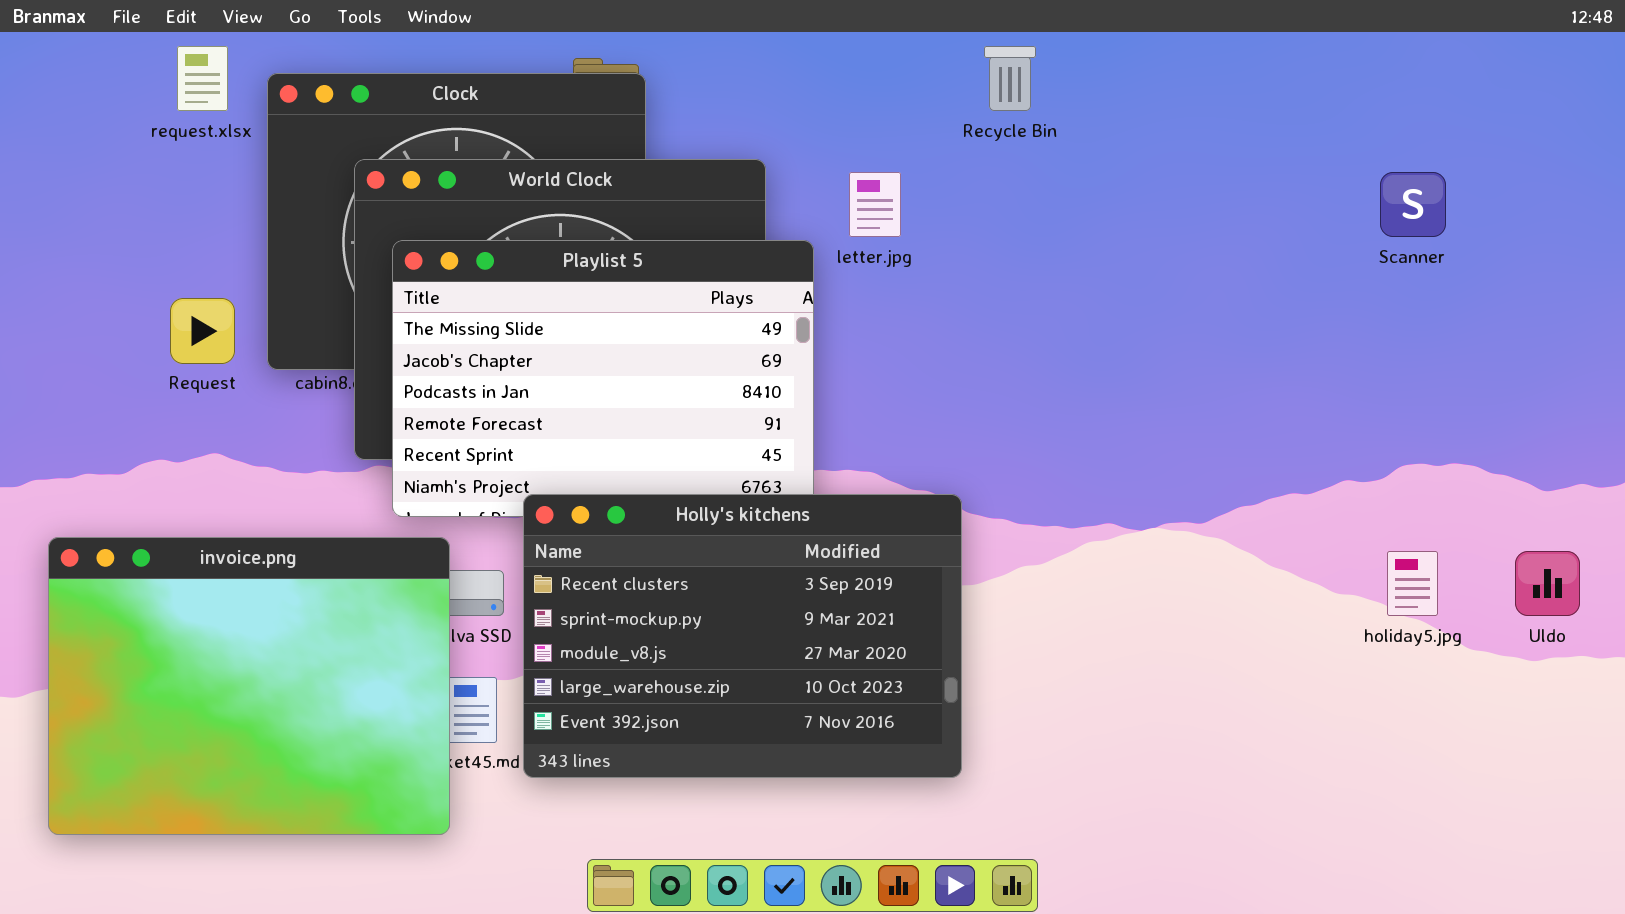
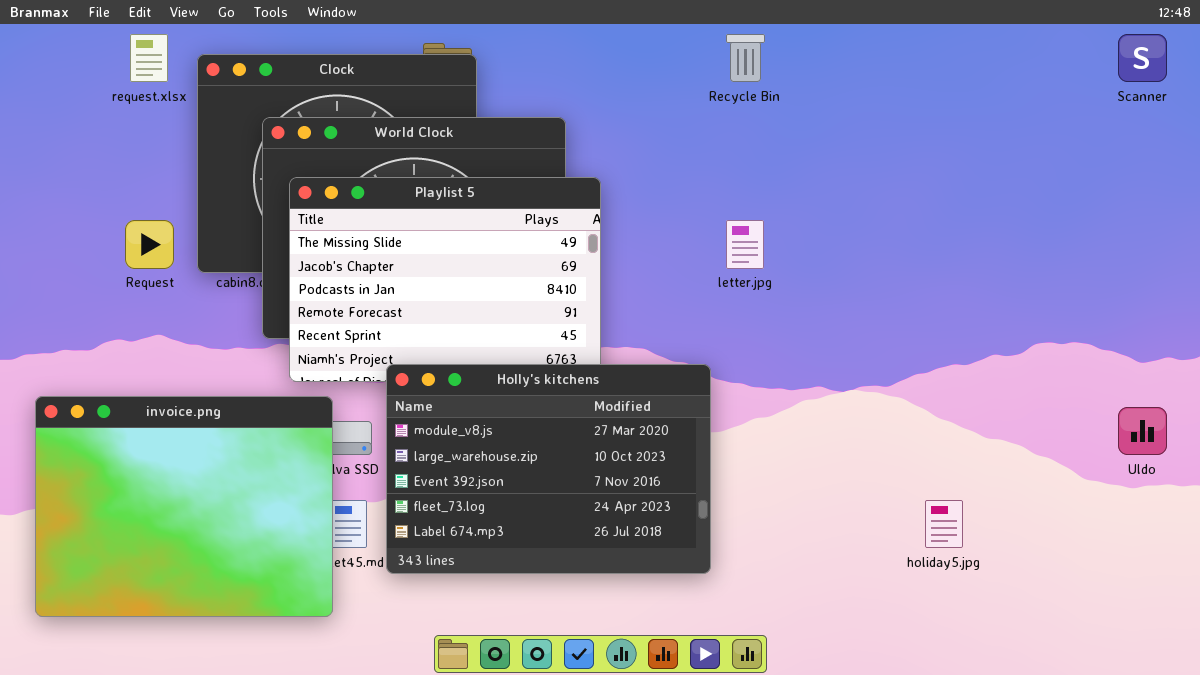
letter.jpg: [849,172,901,237] -> [726,220,764,269], moved
Scanner: [1380,172,1446,237] -> [1118,34,1167,82], moved
Holly's kitchens: [523,494,962,778] -> [386,364,711,574], scrolled down 2 rows
holiday5.jpg: [1387,551,1438,616] -> [925,500,963,548], moved

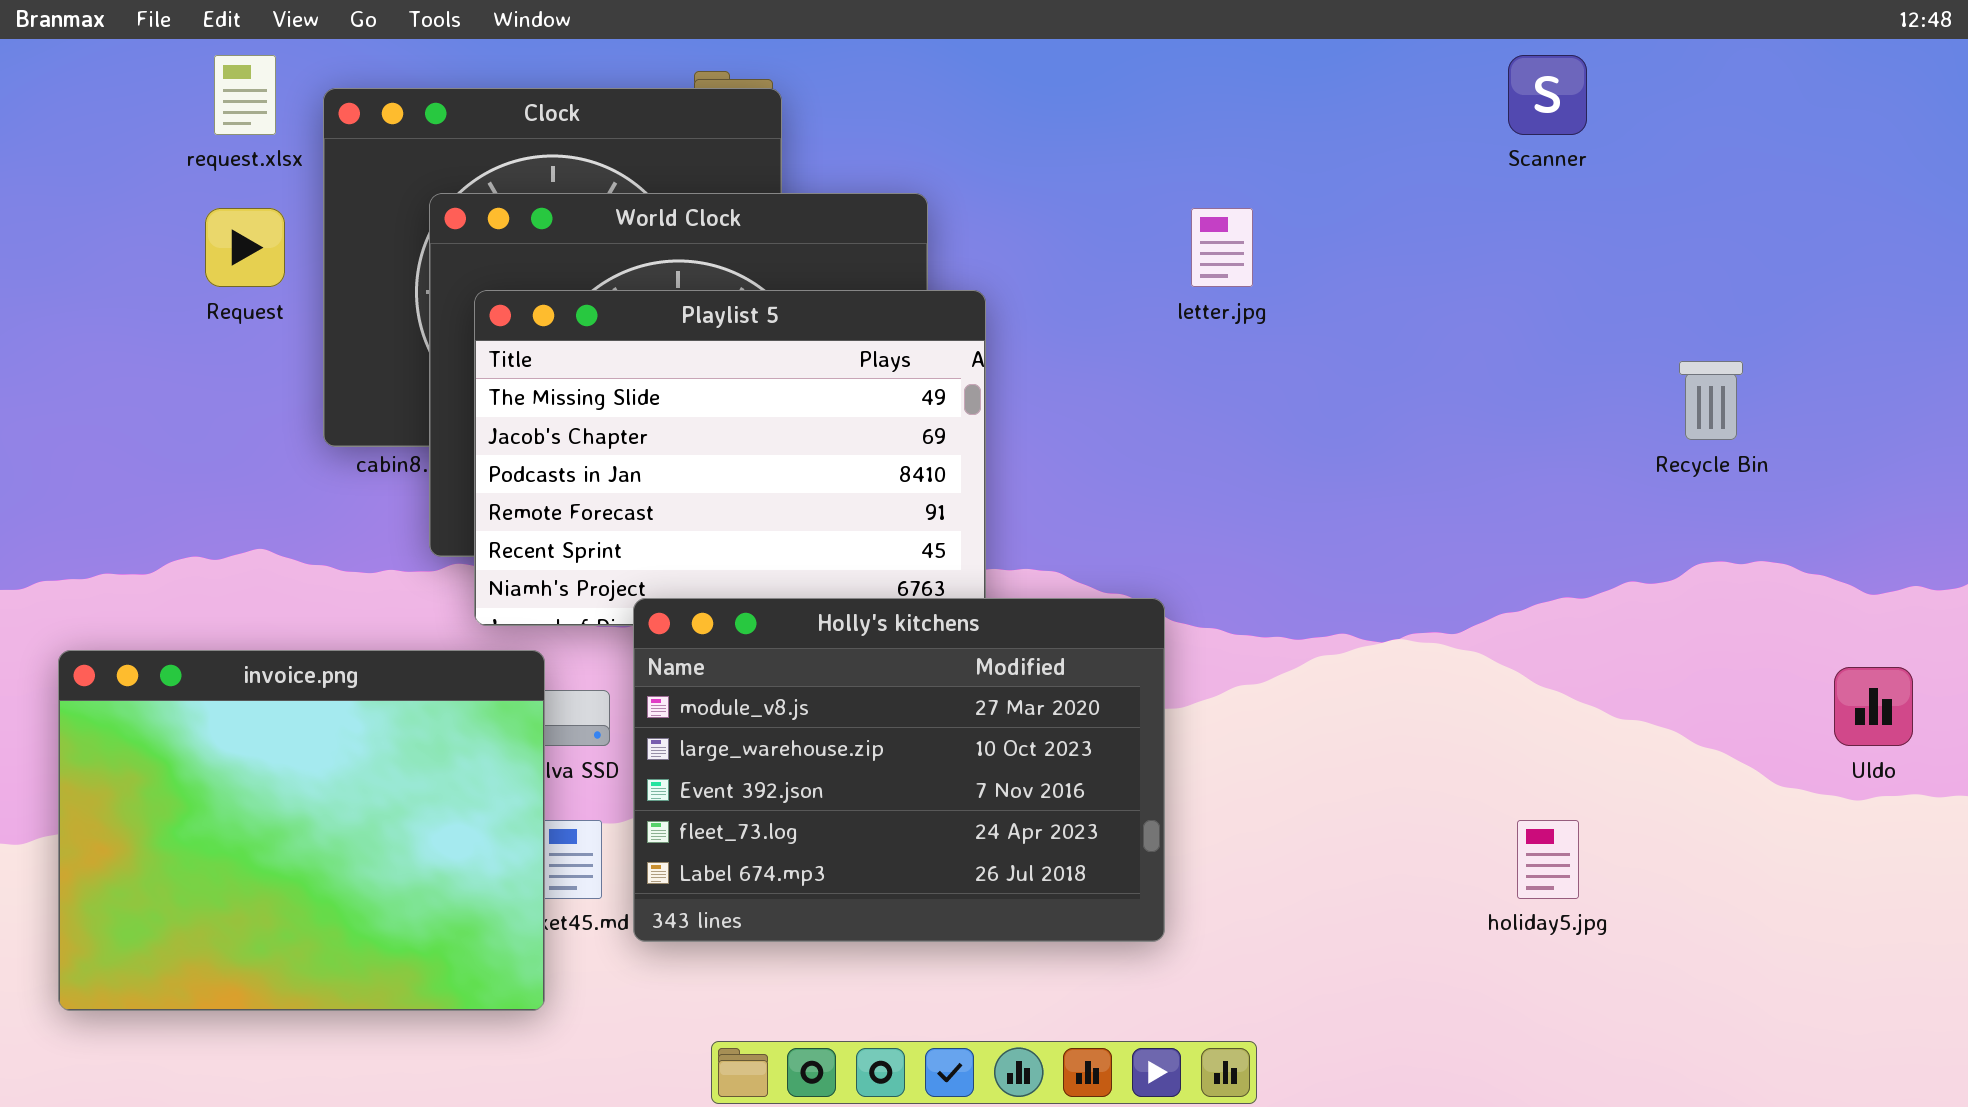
Recycle Bin: [726,34,765,82] -> [1679,361,1743,440], moved
Scanner: [1118,34,1167,82] -> [1508,55,1587,135], moved
Request: [125,220,174,269] -> [205,208,285,287], moved
letter.jpg: [726,220,764,269] -> [1191,208,1253,287], moved

